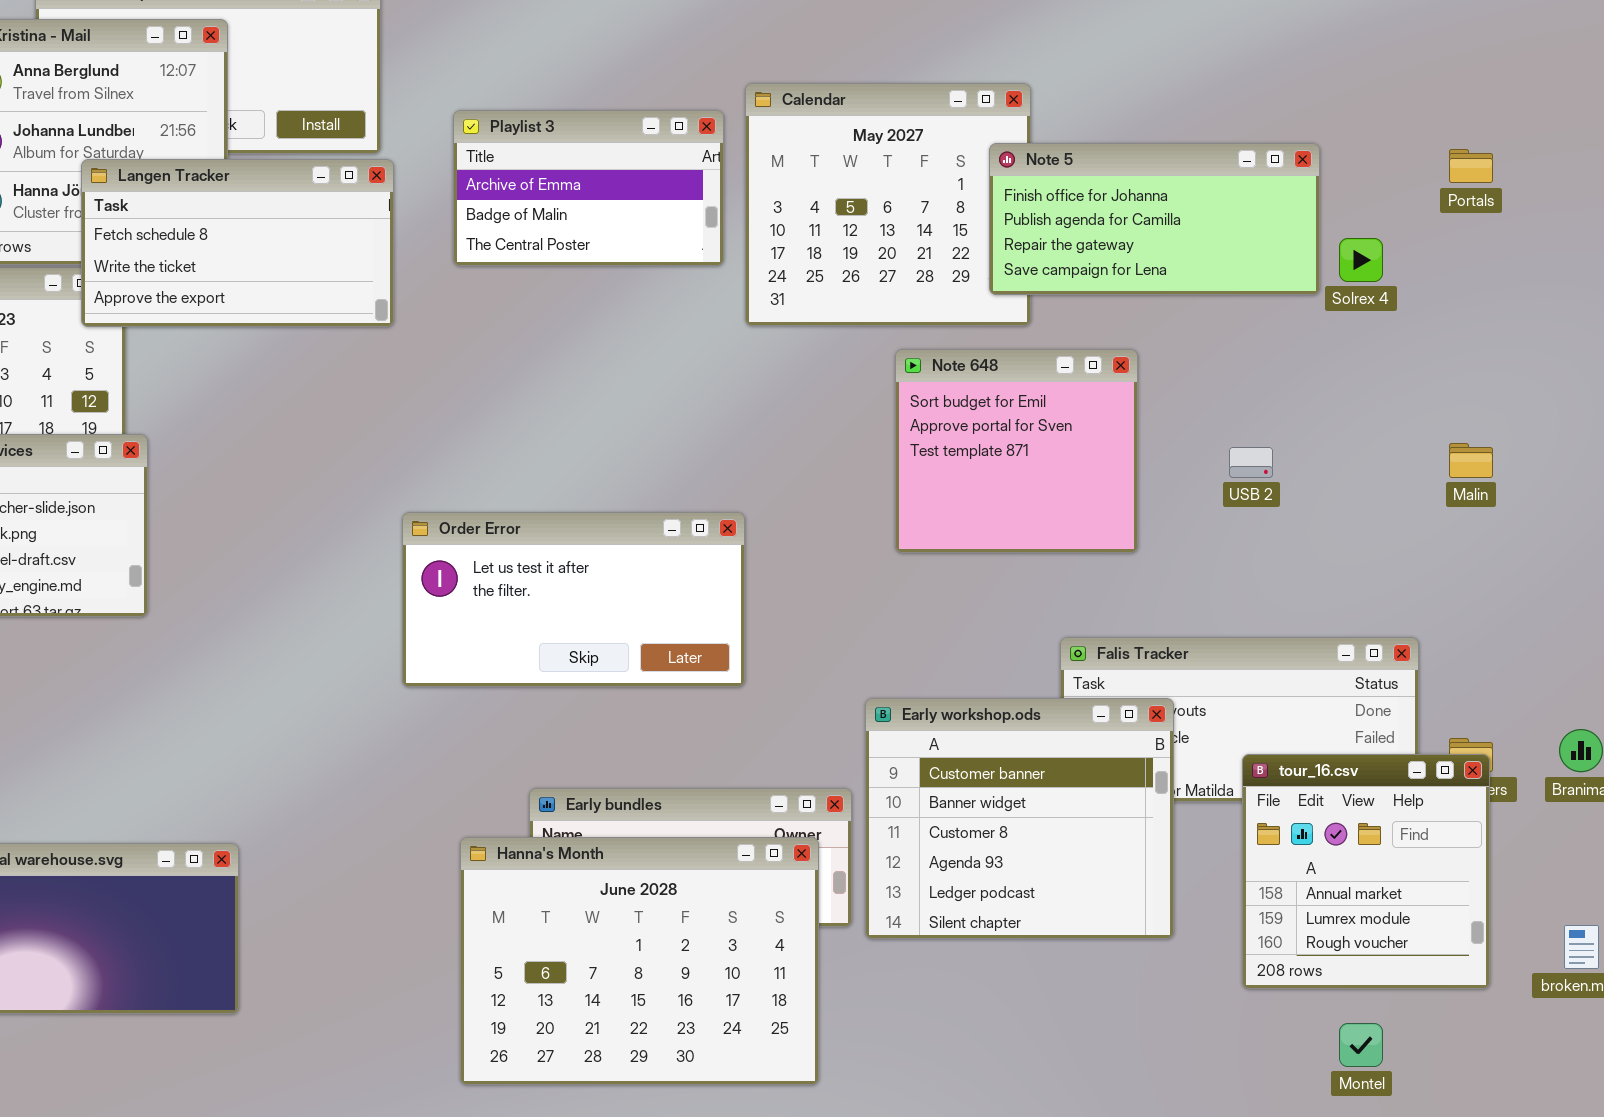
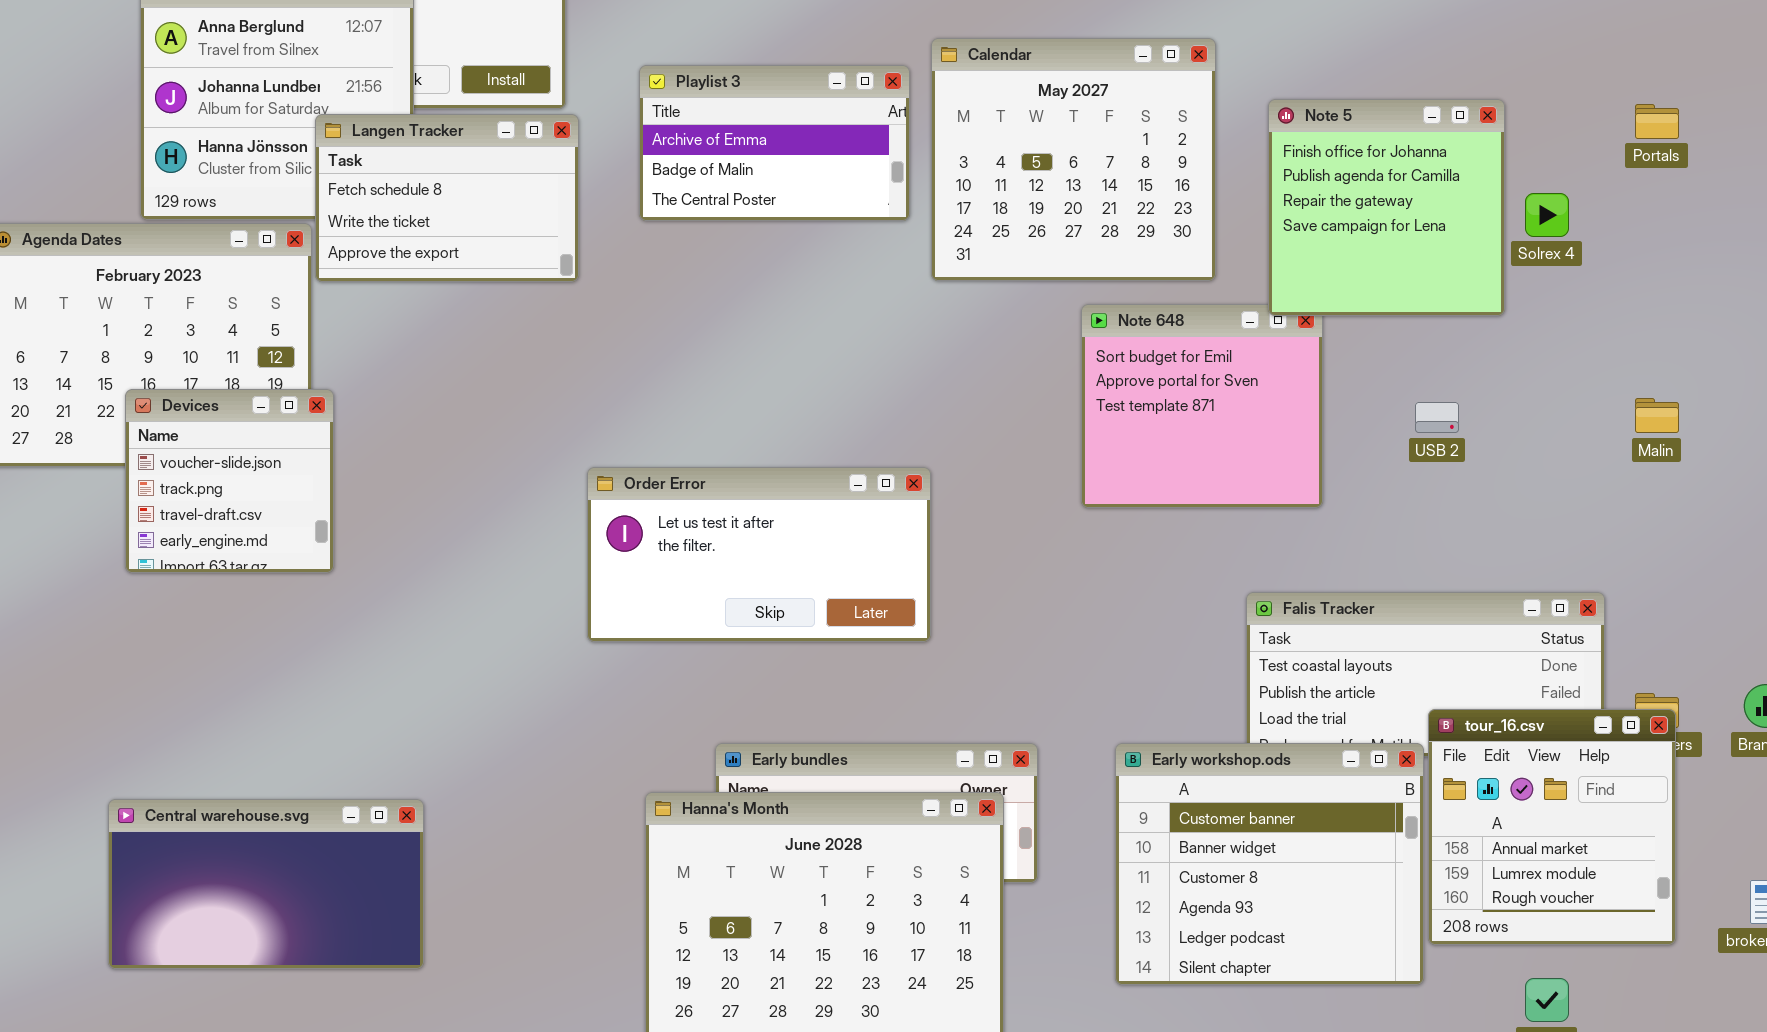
Note 5: [989,143,1320,295] -> [1268,99,1505,316], resized
Langen Tracker: [81,159,394,327] -> [315,114,579,282], resized
Early workshop.ods: [865,698,1174,939] -> [1115,743,1424,985], moved

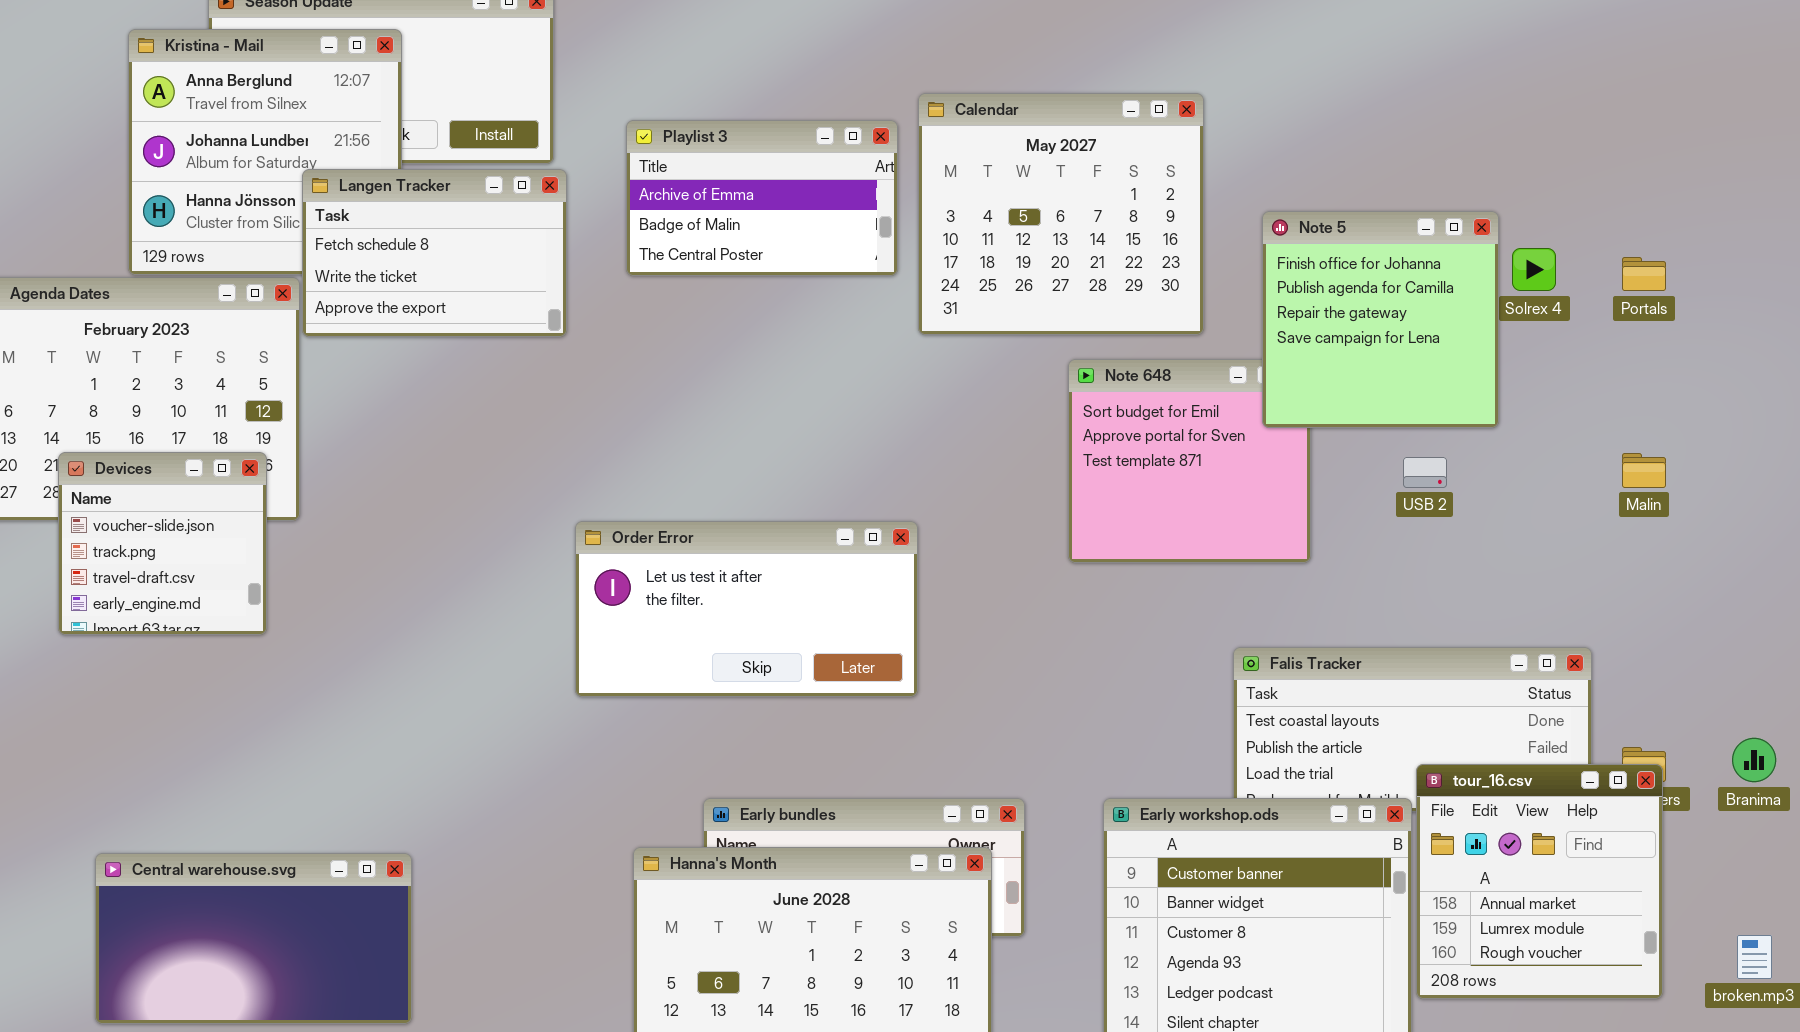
Note 5: [1268,99,1505,316] -> [1262,211,1499,428], moved
Portals: [1635,104,1679,139] -> [1622,257,1666,291], moved
Devices: [125,389,334,573] -> [58,452,267,635], moved

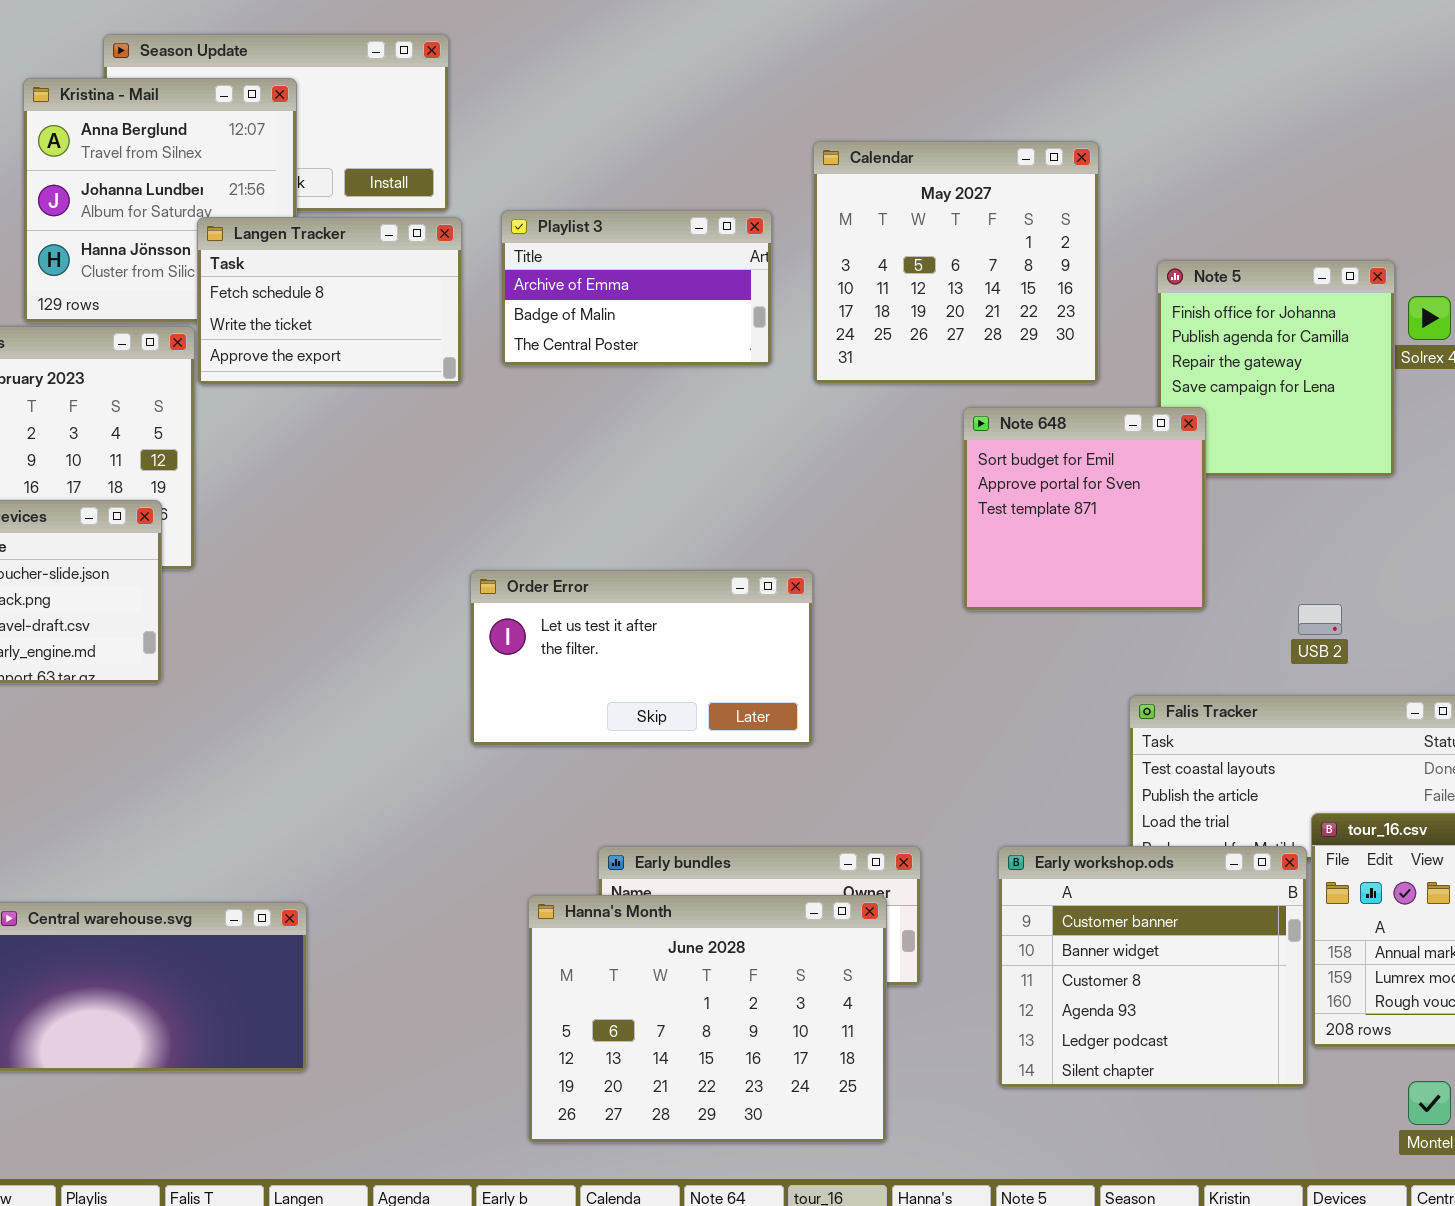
Playlist 3: [626,120,898,276] -> [501,210,772,366], moved
Note 648: [1068,359,1311,563] -> [963,407,1206,611], raised
USB 2: [1403,457,1447,488] -> [1298,604,1342,635], moved

